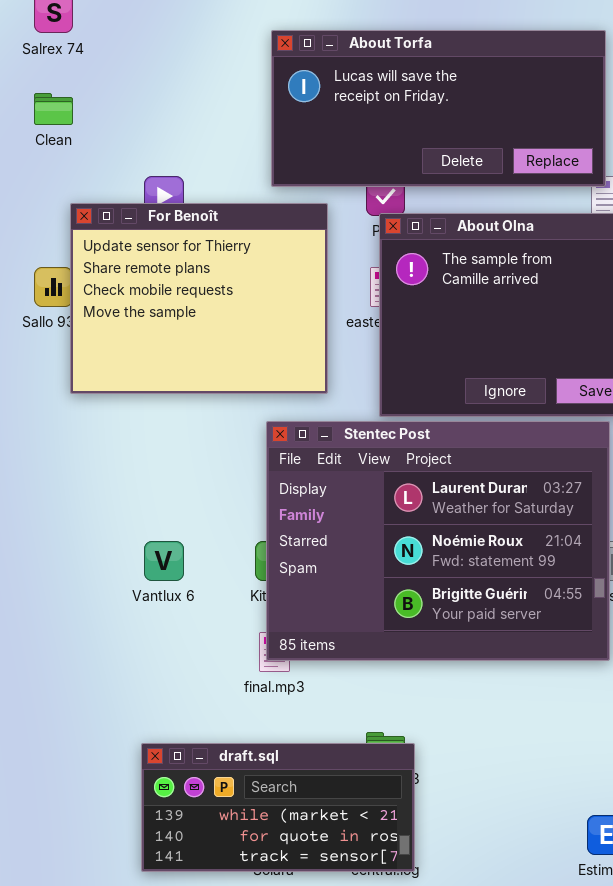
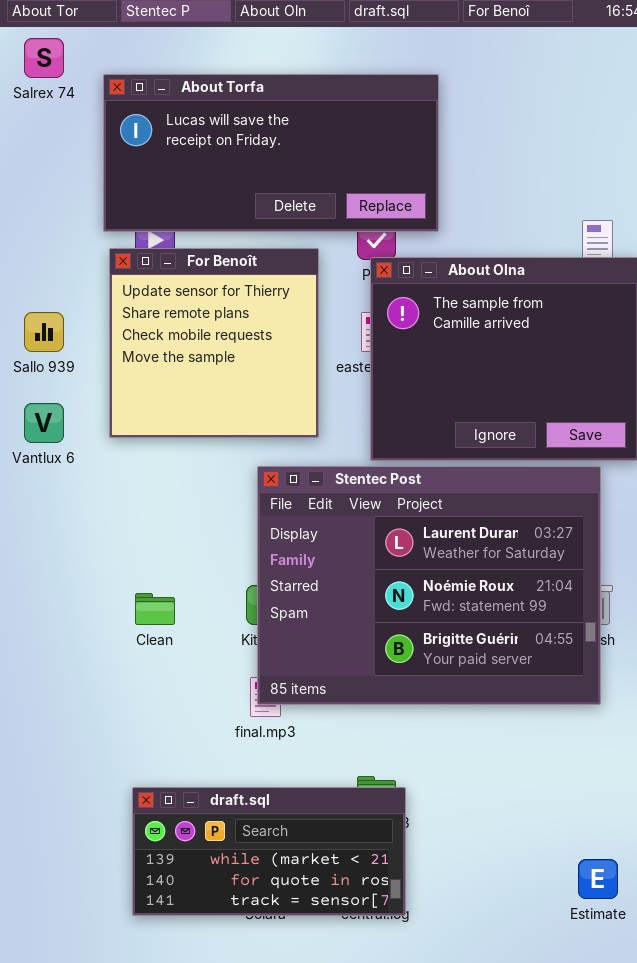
About Torfa: [271,30,606,187] -> [103,74,439,232], moved
Clean: [34,93,73,125] -> [135,593,175,625], moved
For Benoît: [70,203,328,394] -> [109,248,319,438], resized
Vantlux 6: [144,541,184,581] -> [24,403,64,443], moved

